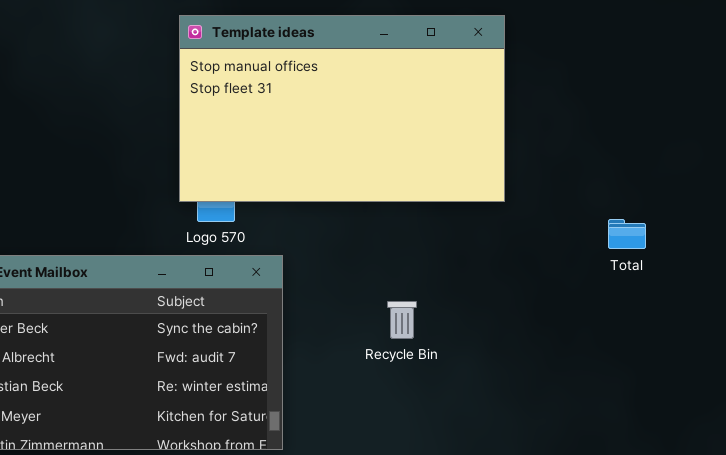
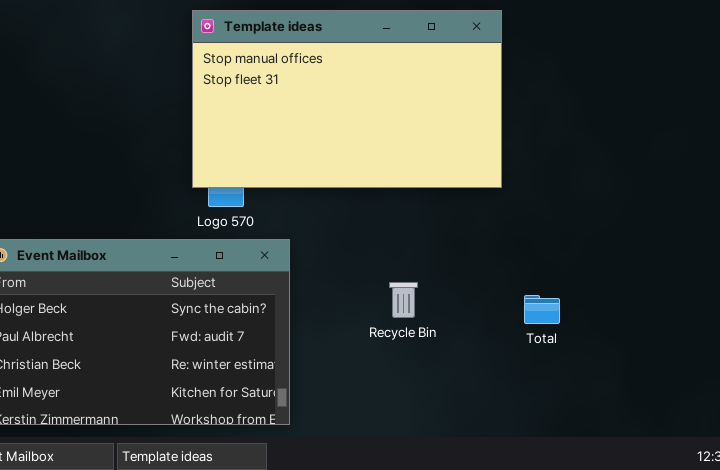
Total: [608,219,646,249] -> [524,295,560,324], moved

